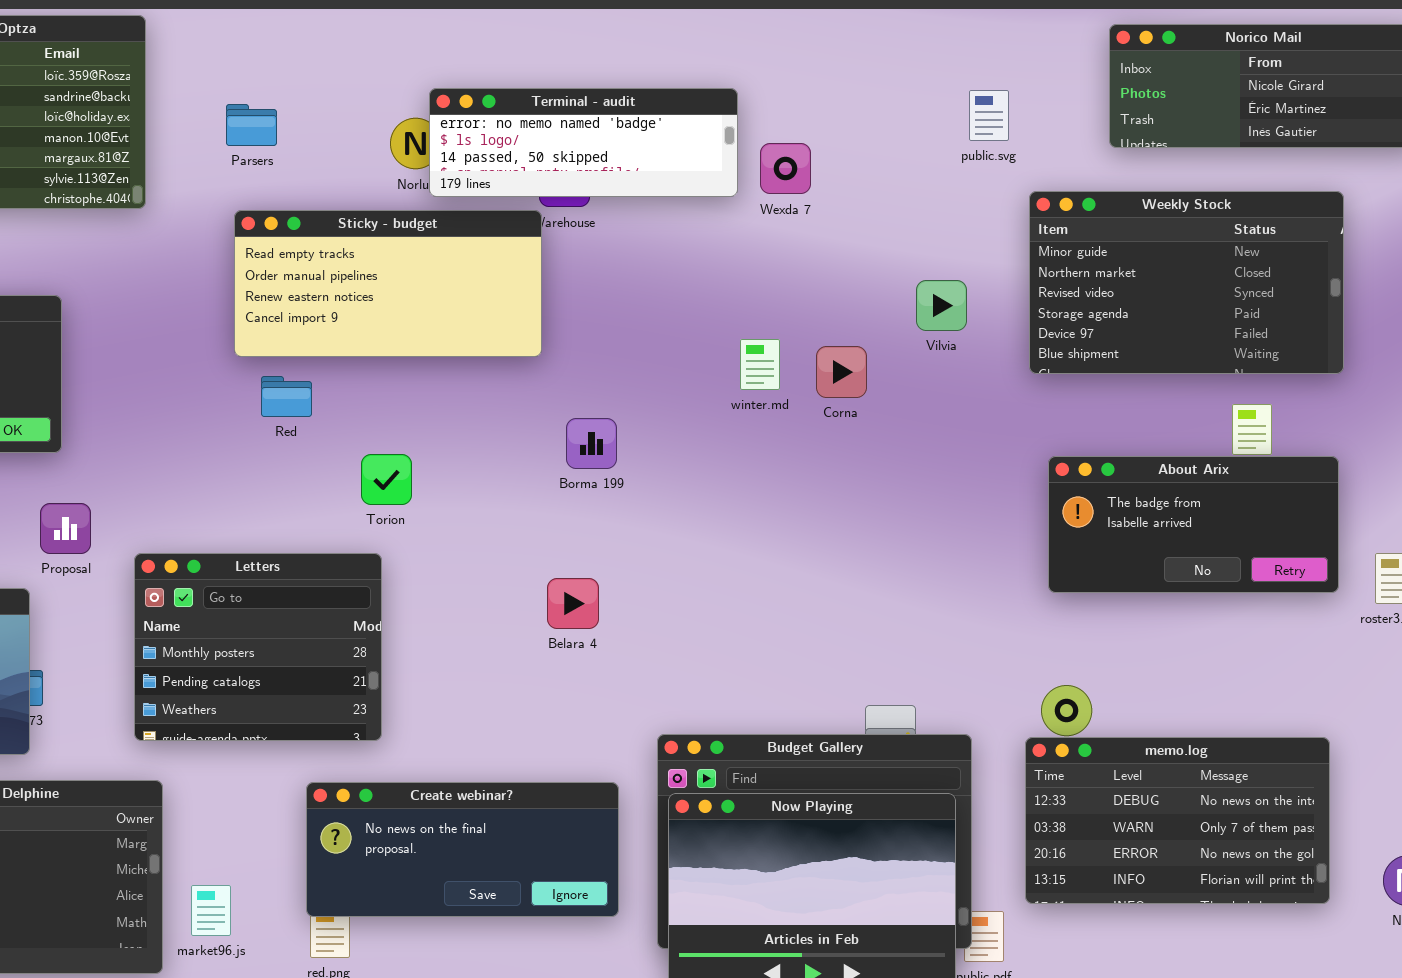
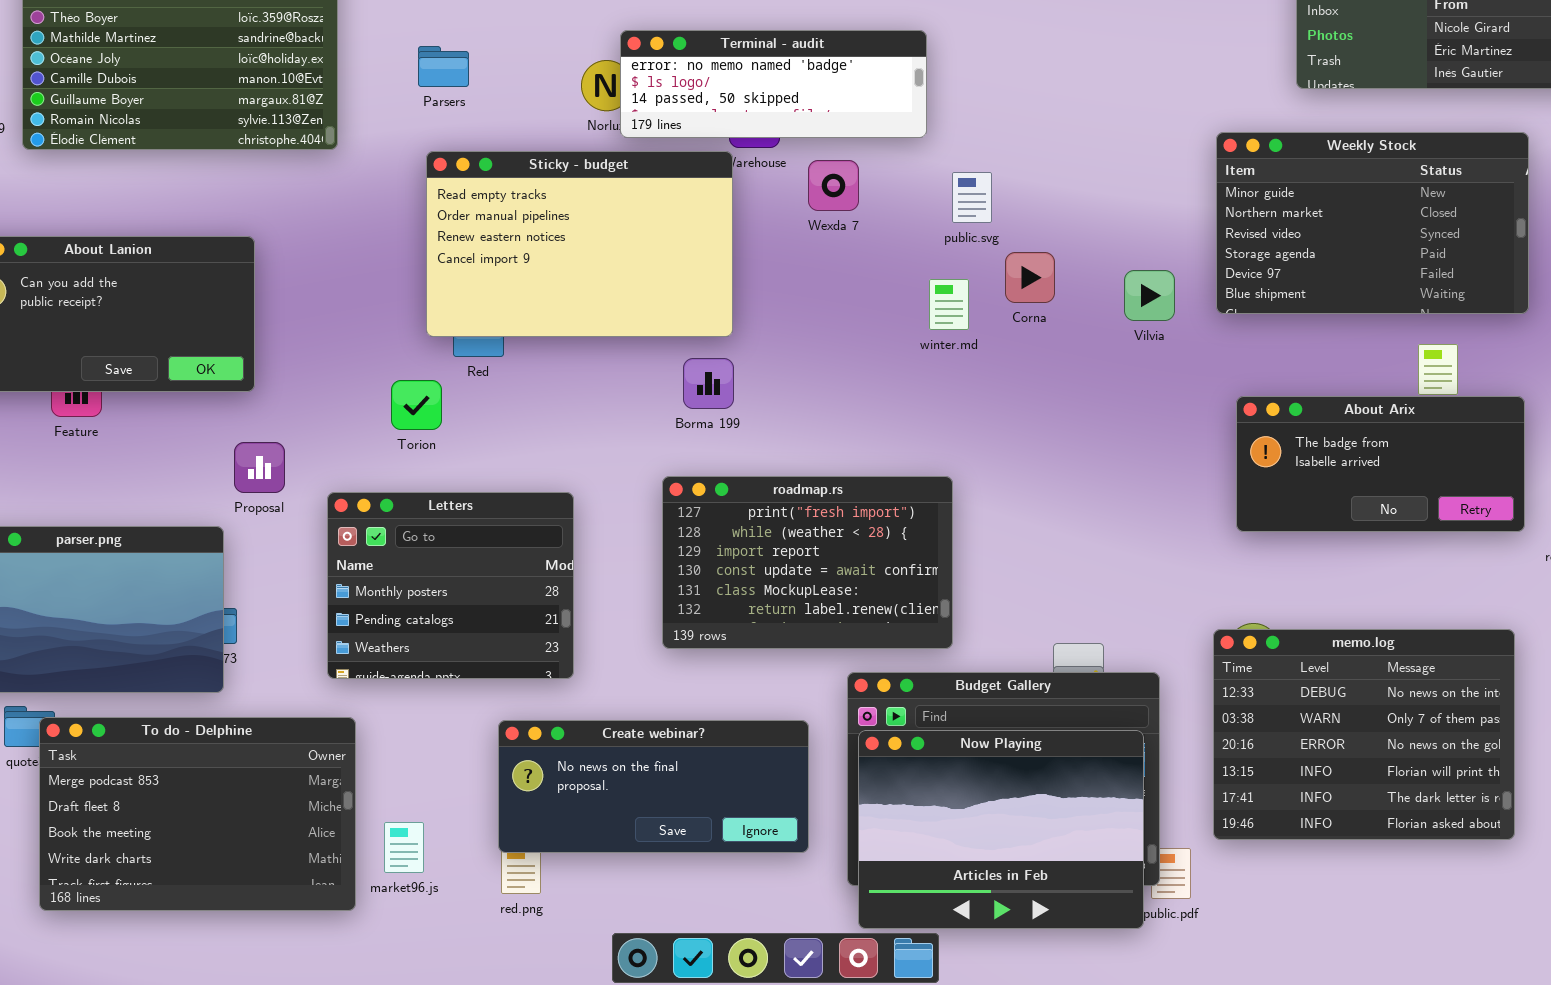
public.svg: [969,90,1009,141] -> [952,172,992,223], moved
Wexda 7: [760,143,811,194] -> [808,160,859,211], moved
Sticky - budget: [234,210,542,357] -> [426,151,733,337], resized
Vilvia: [916,280,967,331] -> [1124,270,1175,321], moved
Corna: [816,346,867,398] -> [1005,252,1055,303], moved
Borma 199: [566,418,617,469] -> [683,358,734,409], moved
Torion: [361,454,412,505] -> [391,380,442,430], moved
roadmap.rs: none -> [662,476,953,649], opened
memo.log: [1025,737,1330,904] -> [1213,629,1515,840], resized

